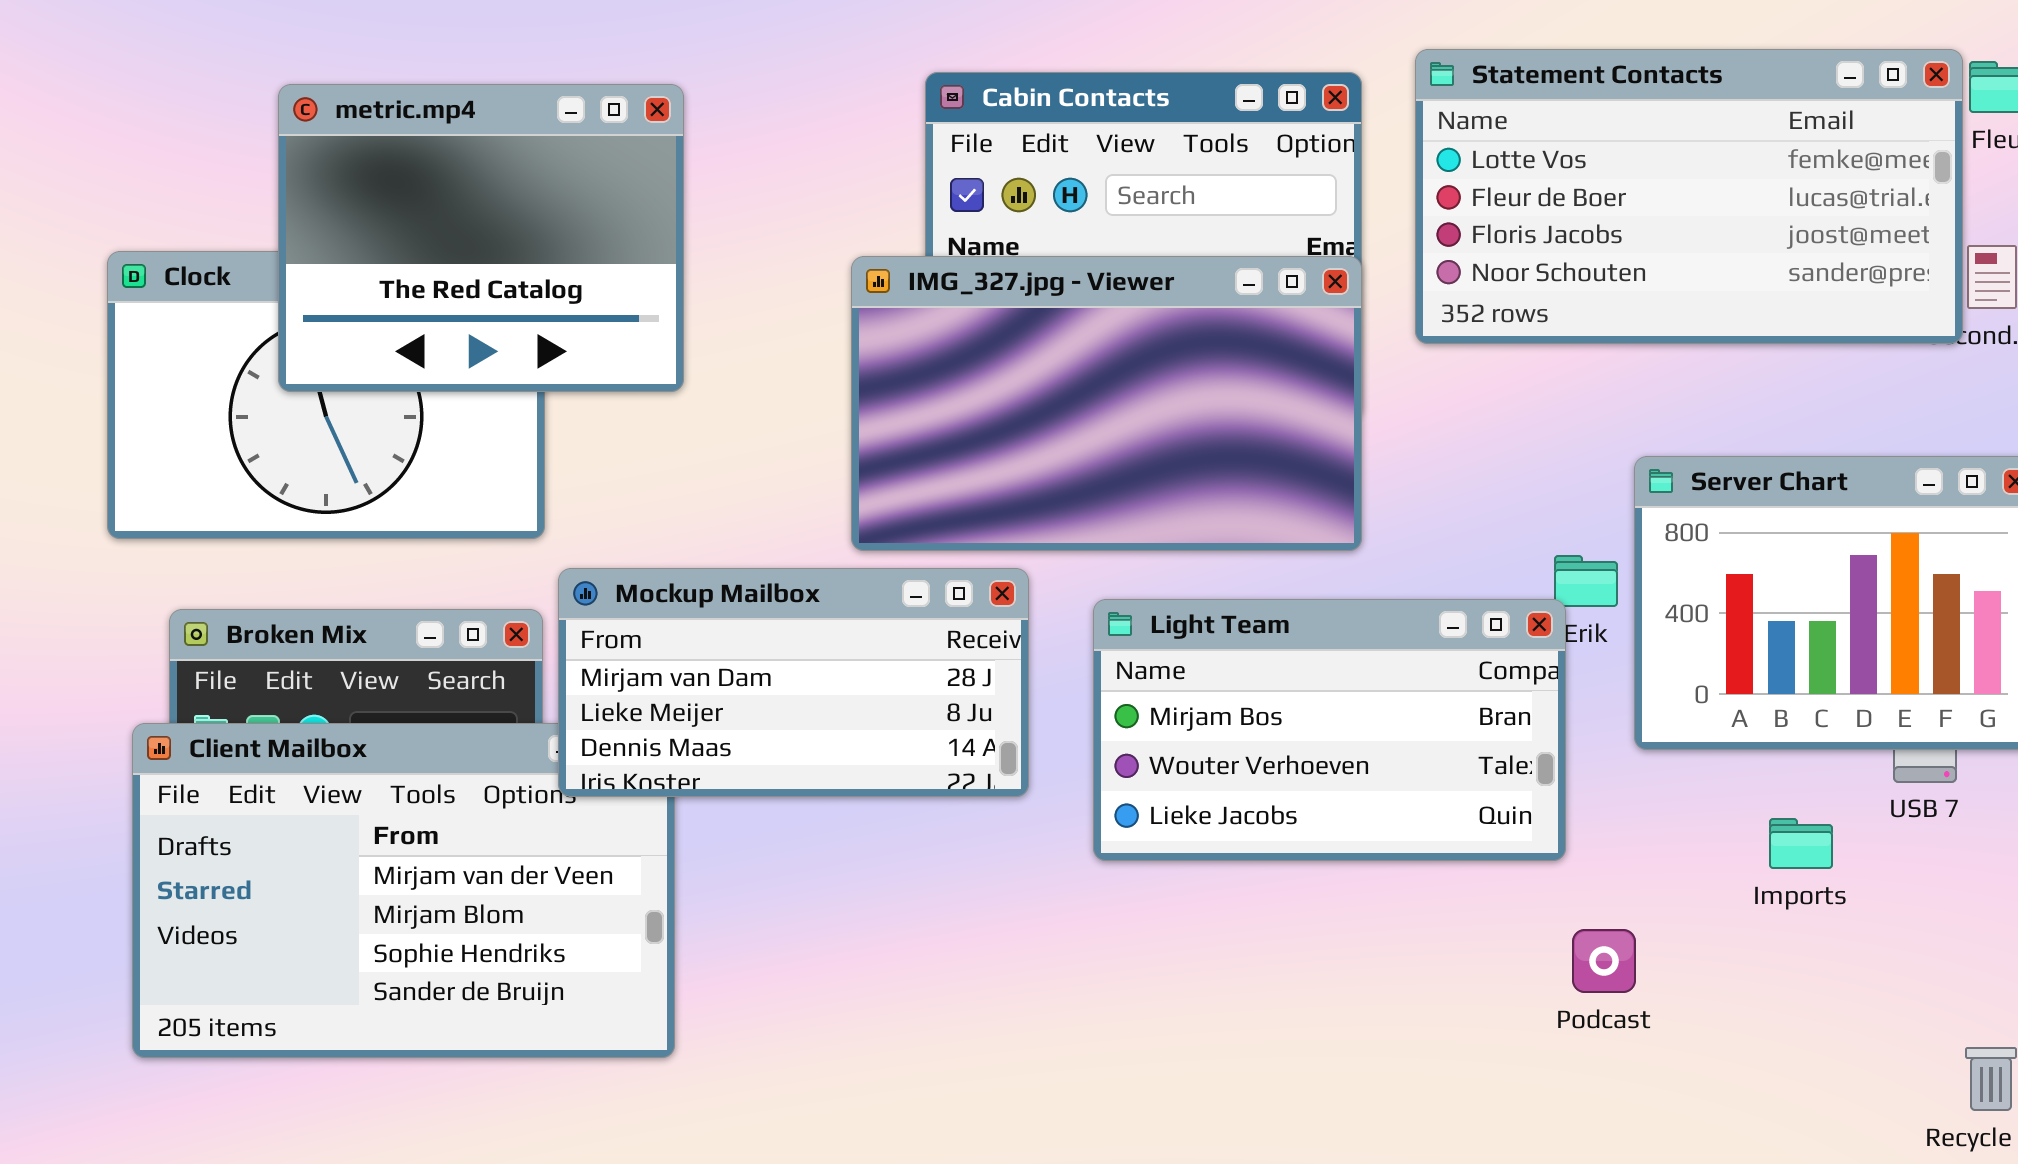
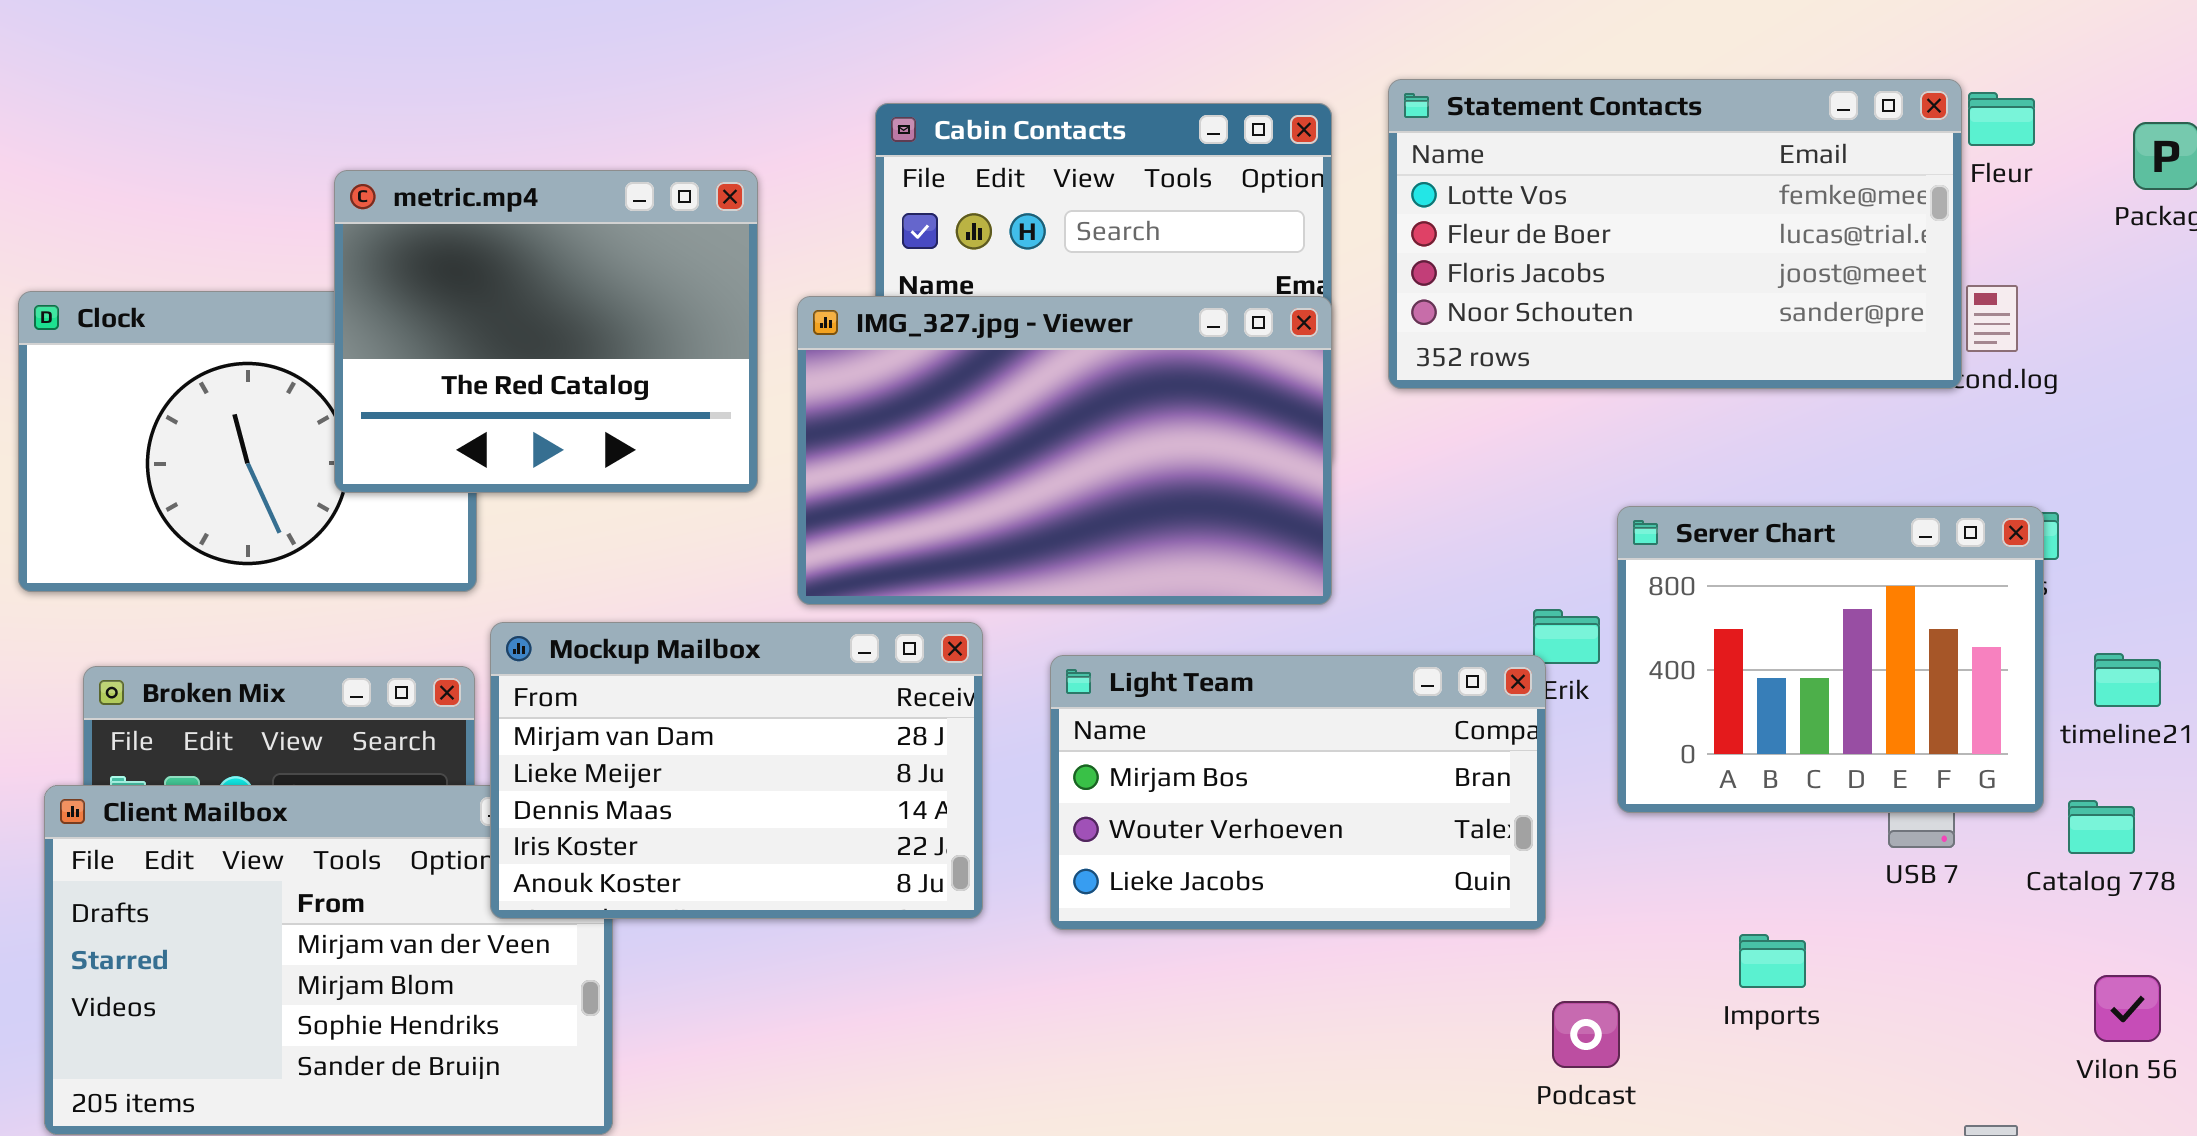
metric.mp4: [278,84,684,392] -> [334,170,758,493], moved
Mockup Mailbox: [558,568,1029,797] -> [490,622,983,919], resized
Imports: [1769,818,1833,869] -> [1739,934,1806,988], moved

